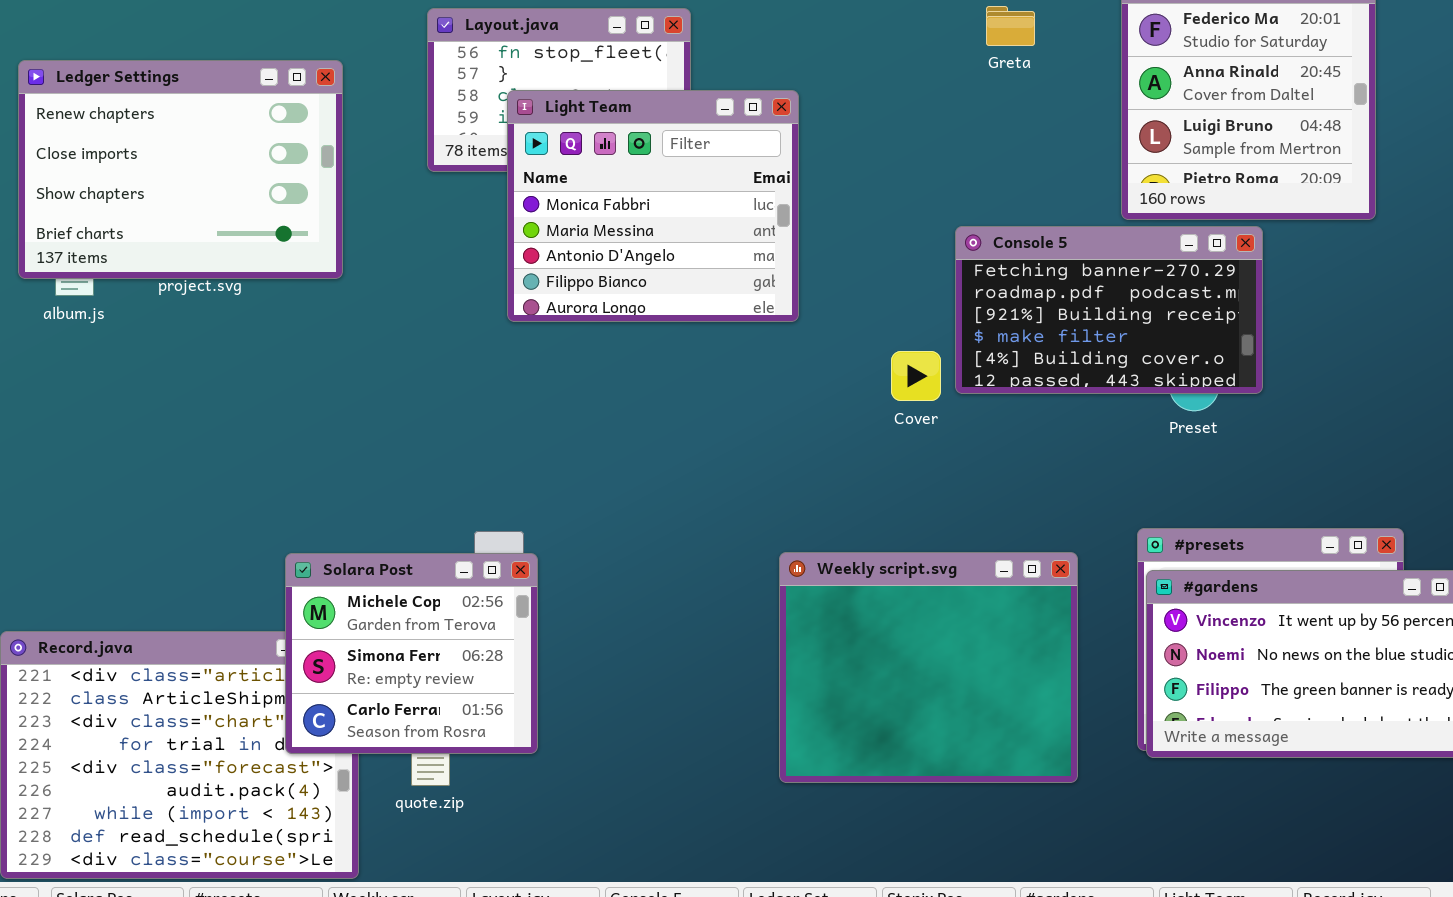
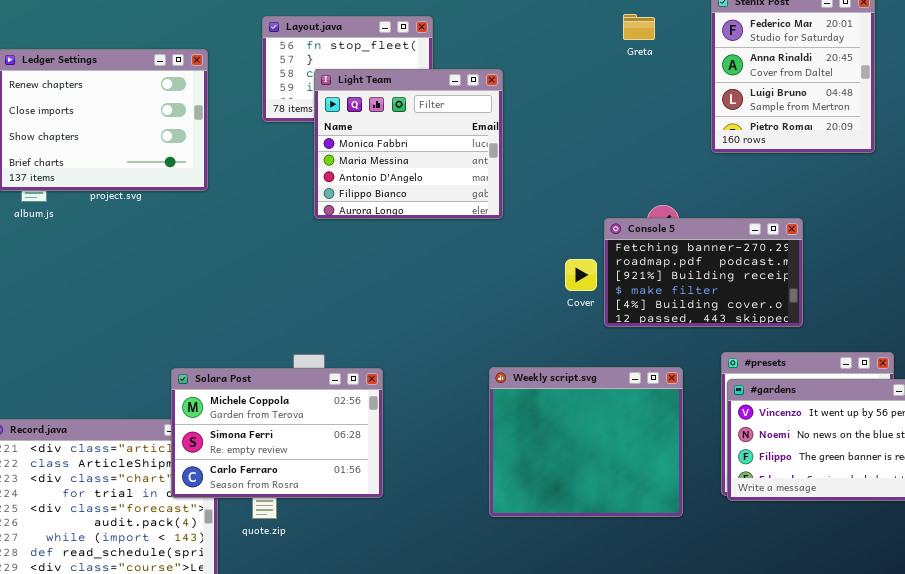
Console 5: [955,226,1263,394] -> [604,218,803,327], moved
Cover: [891,351,941,401] -> [565,259,597,291], moved
Solara Post: [285,553,538,754] -> [171,368,383,498], resized

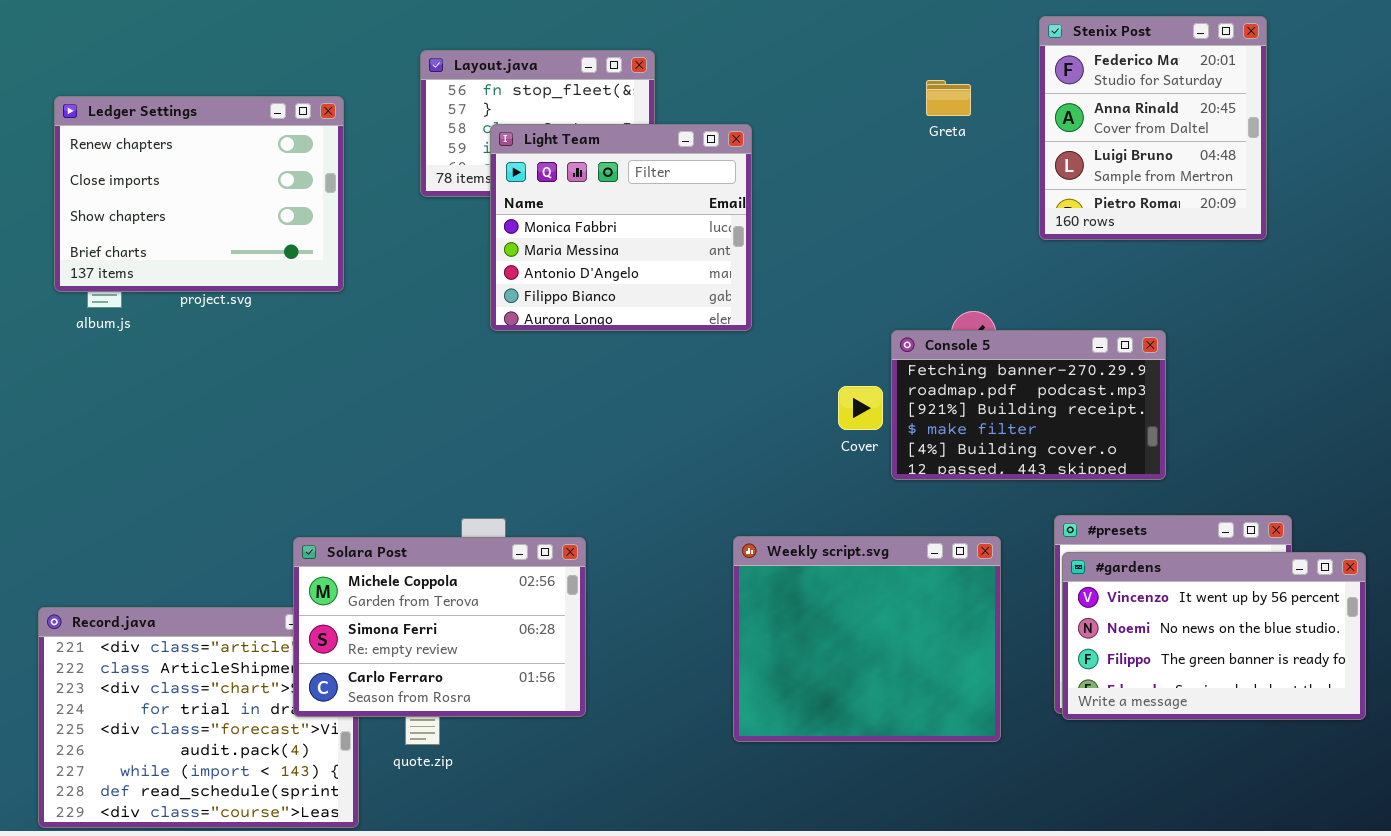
Greta: [623,14,655,40] -> [926,80,971,116], moved

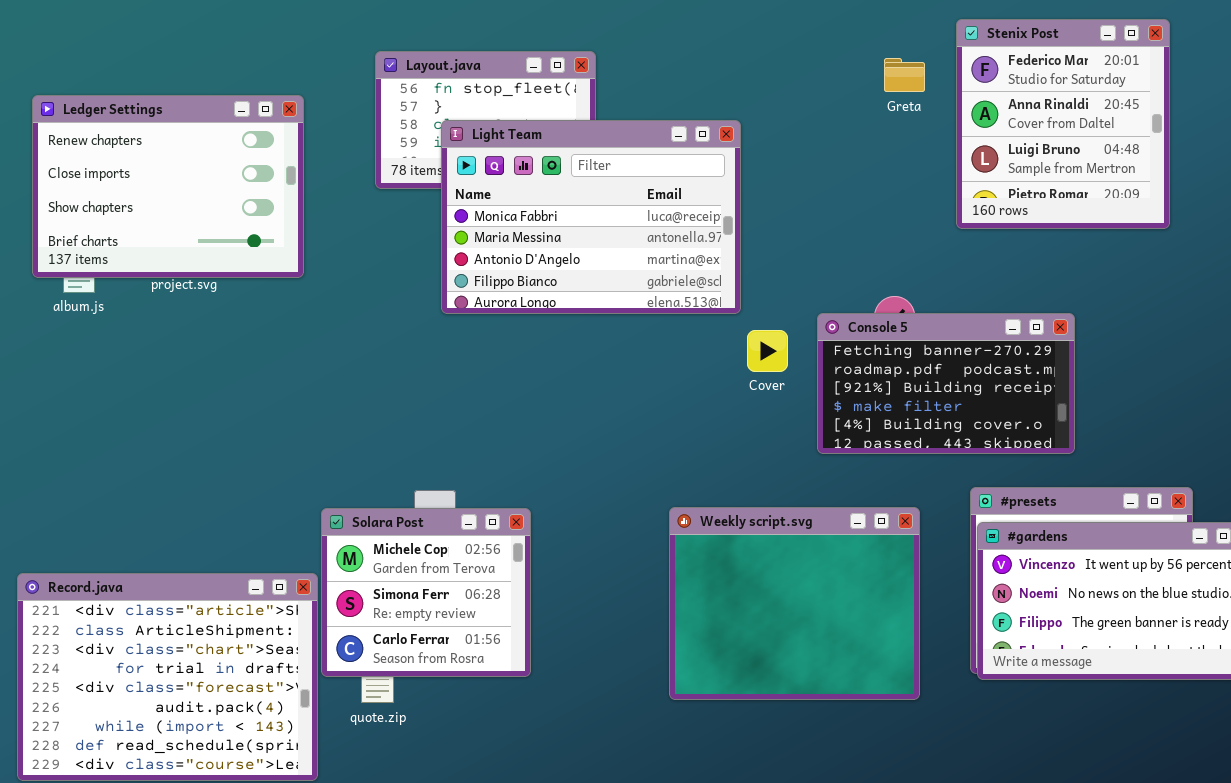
Greta: [926,80,971,116] -> [884,58,925,92], moved
Light Team: [490,124,752,331] -> [441,120,741,314], resized
Cover: [838,386,883,430] -> [747,330,788,372], moved
Solara Post: [293,537,586,717] -> [321,508,531,677], resized

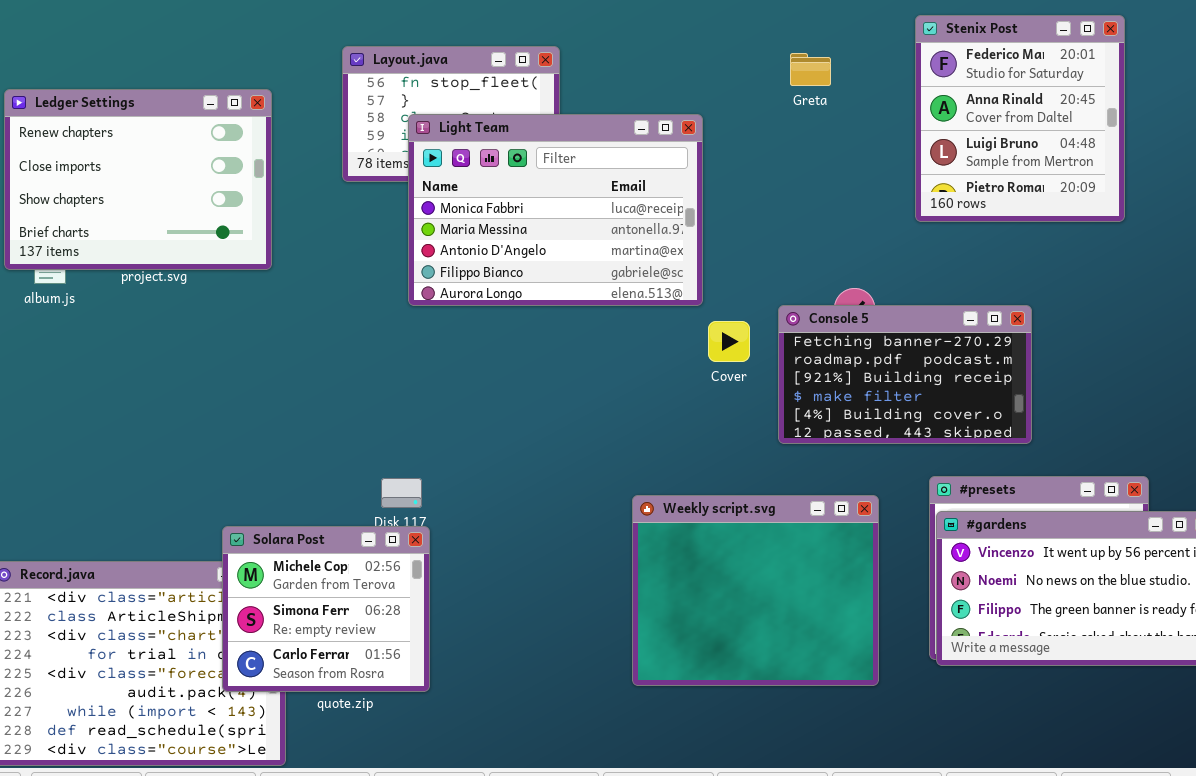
Greta: [884,58,925,92] -> [790,53,831,86], moved
Solara Post: [321,508,531,677] -> [222,526,430,692], moved

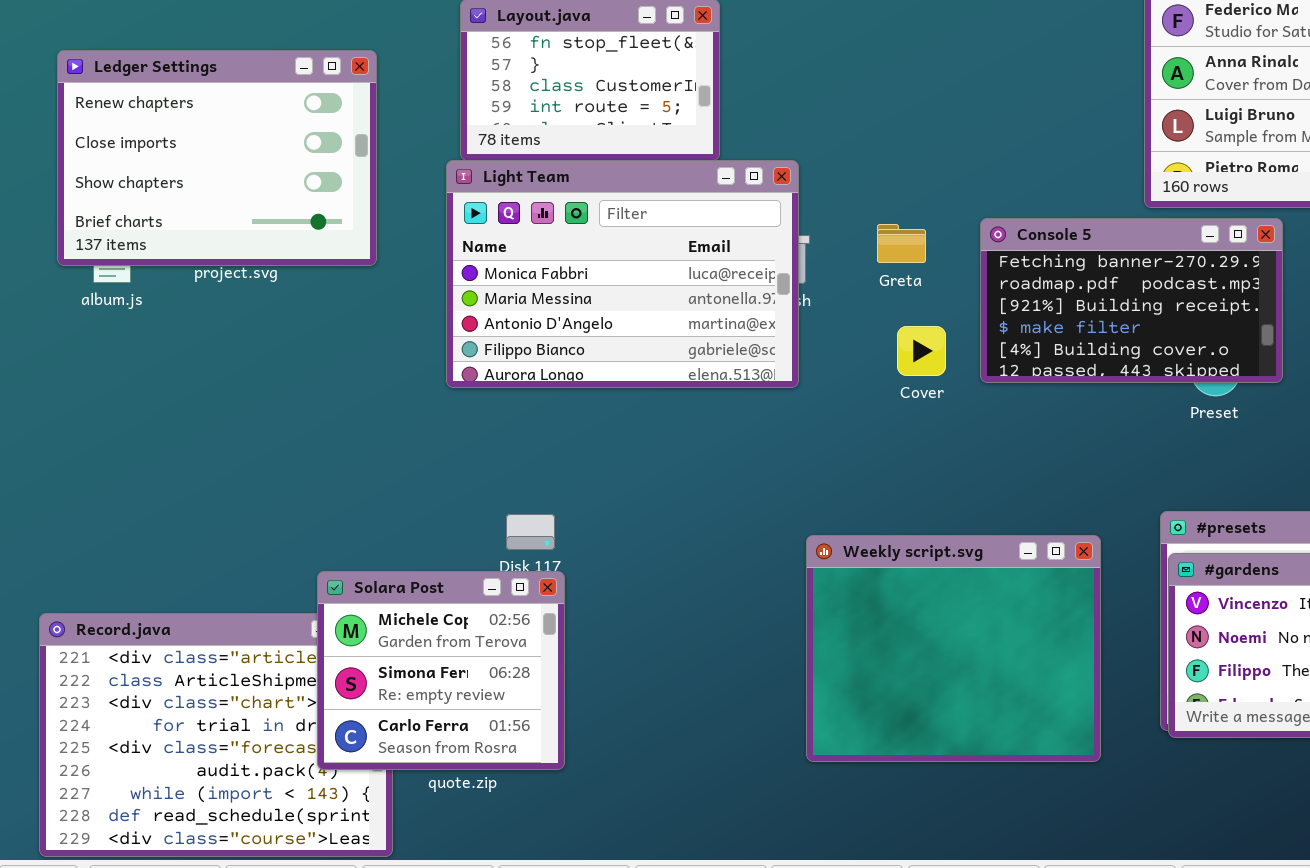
Greta: [790,53,831,86] -> [877,224,926,263], moved
Light Team: [408,114,703,306] -> [446,160,799,388], moved
Console 5: [778,305,1032,444] -> [980,218,1283,383], moved

